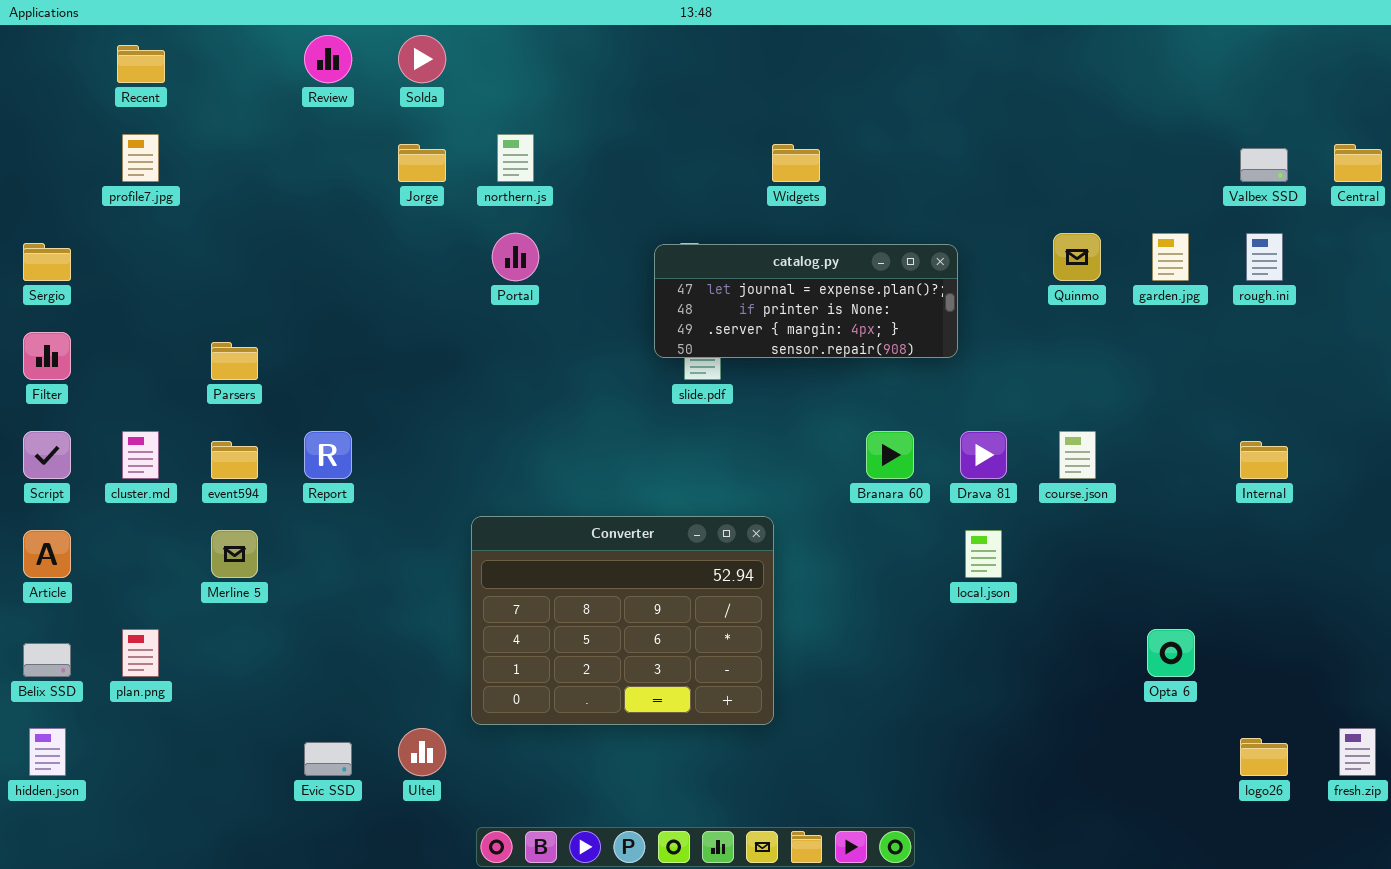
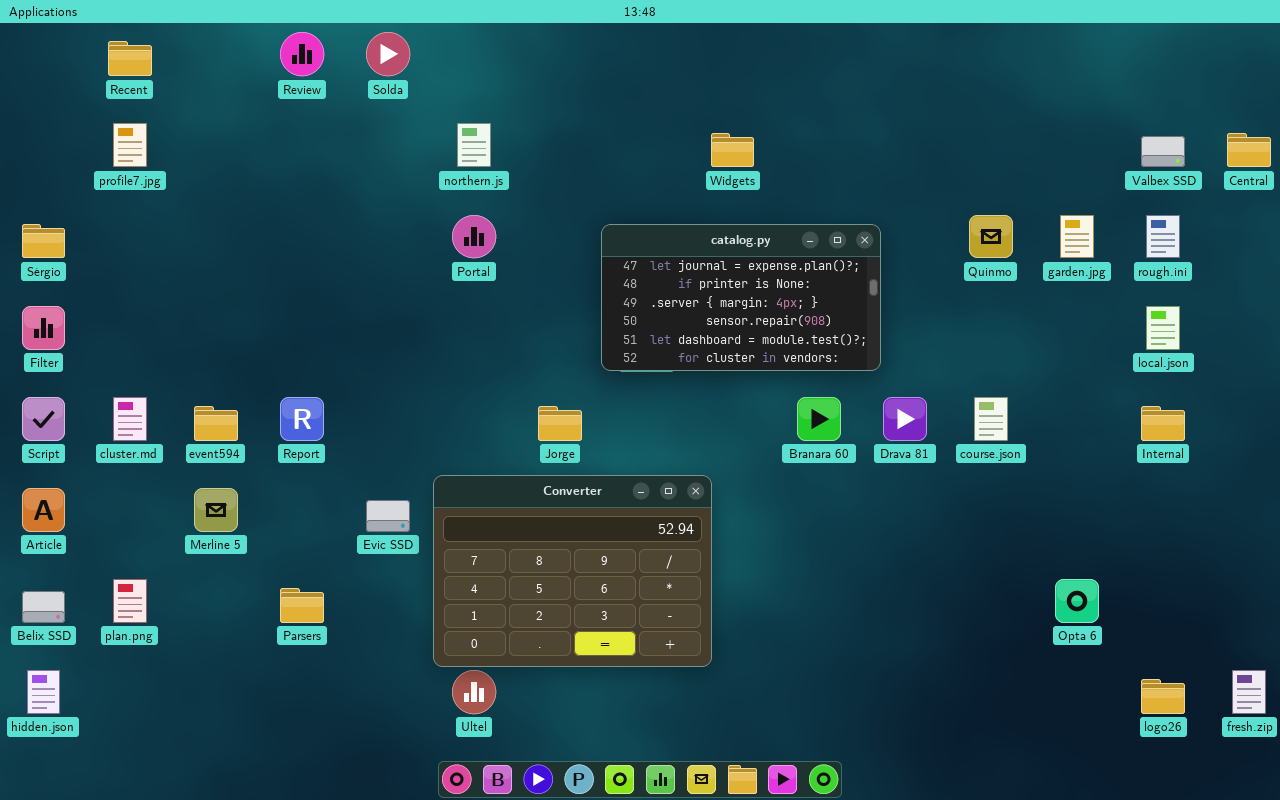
Jorge: [398,144,446,182] -> [538,406,582,441], moved
catalog.py: [654,244,958,358] -> [601,224,881,371], resized
Parsers: [211,342,258,380] -> [280,588,324,623], moved
local.json: [965,530,1002,578] -> [1146,306,1180,350], moved
Ultel: [398,728,446,776] -> [452,670,496,714], moved
Evic SSD: [304,742,352,776] -> [366,500,410,532], moved

